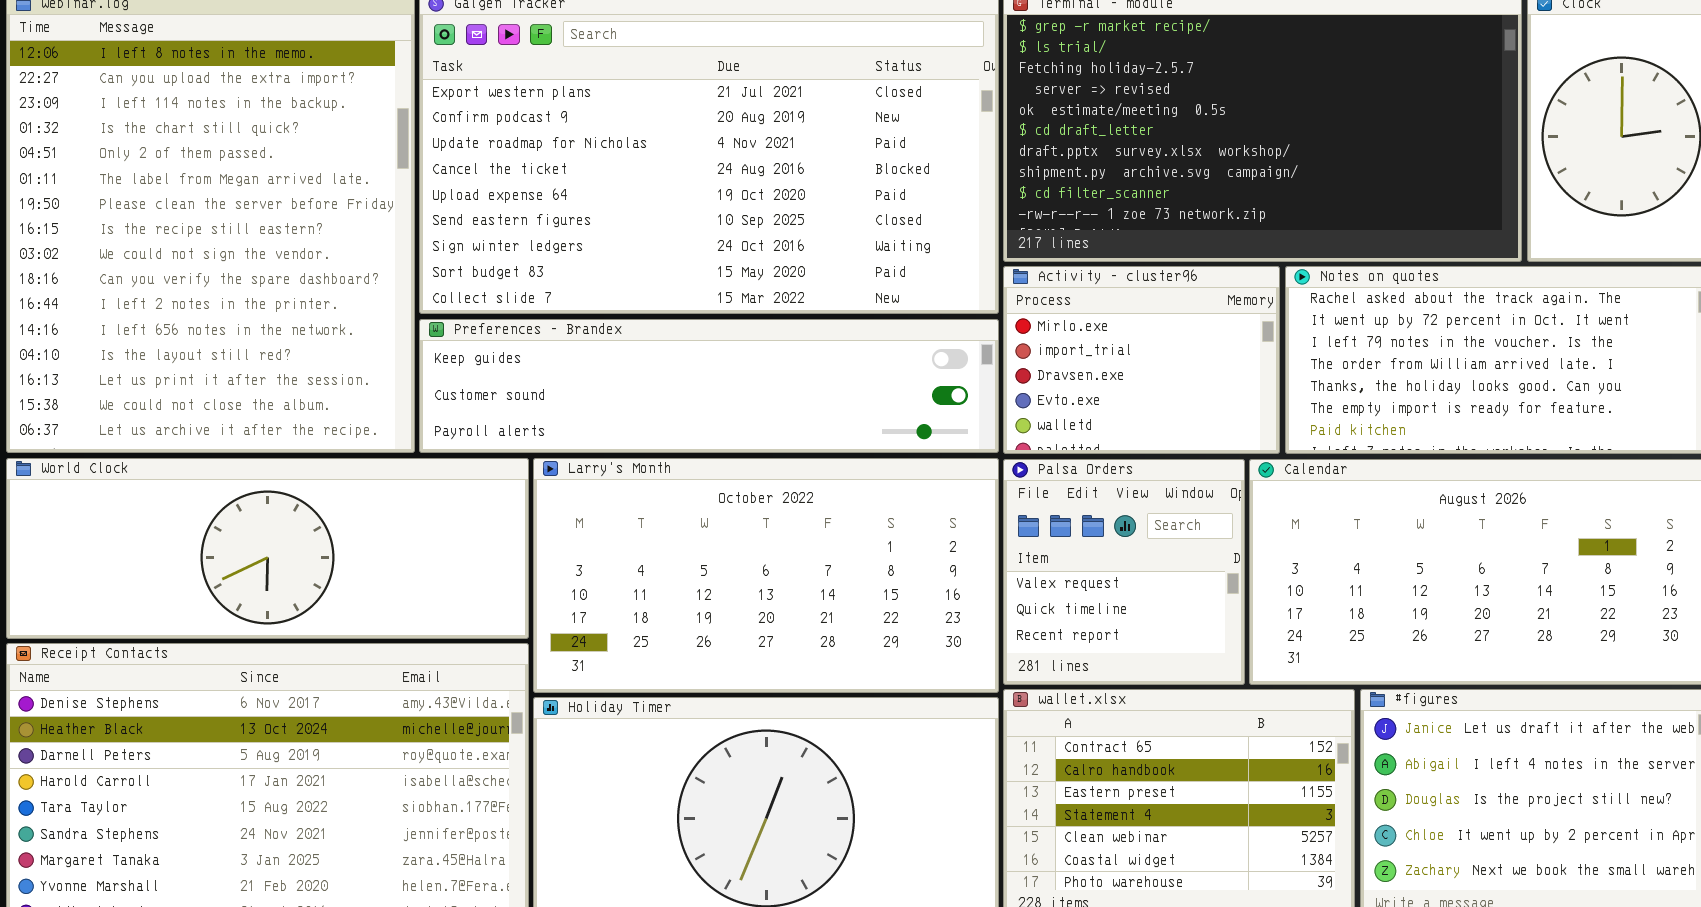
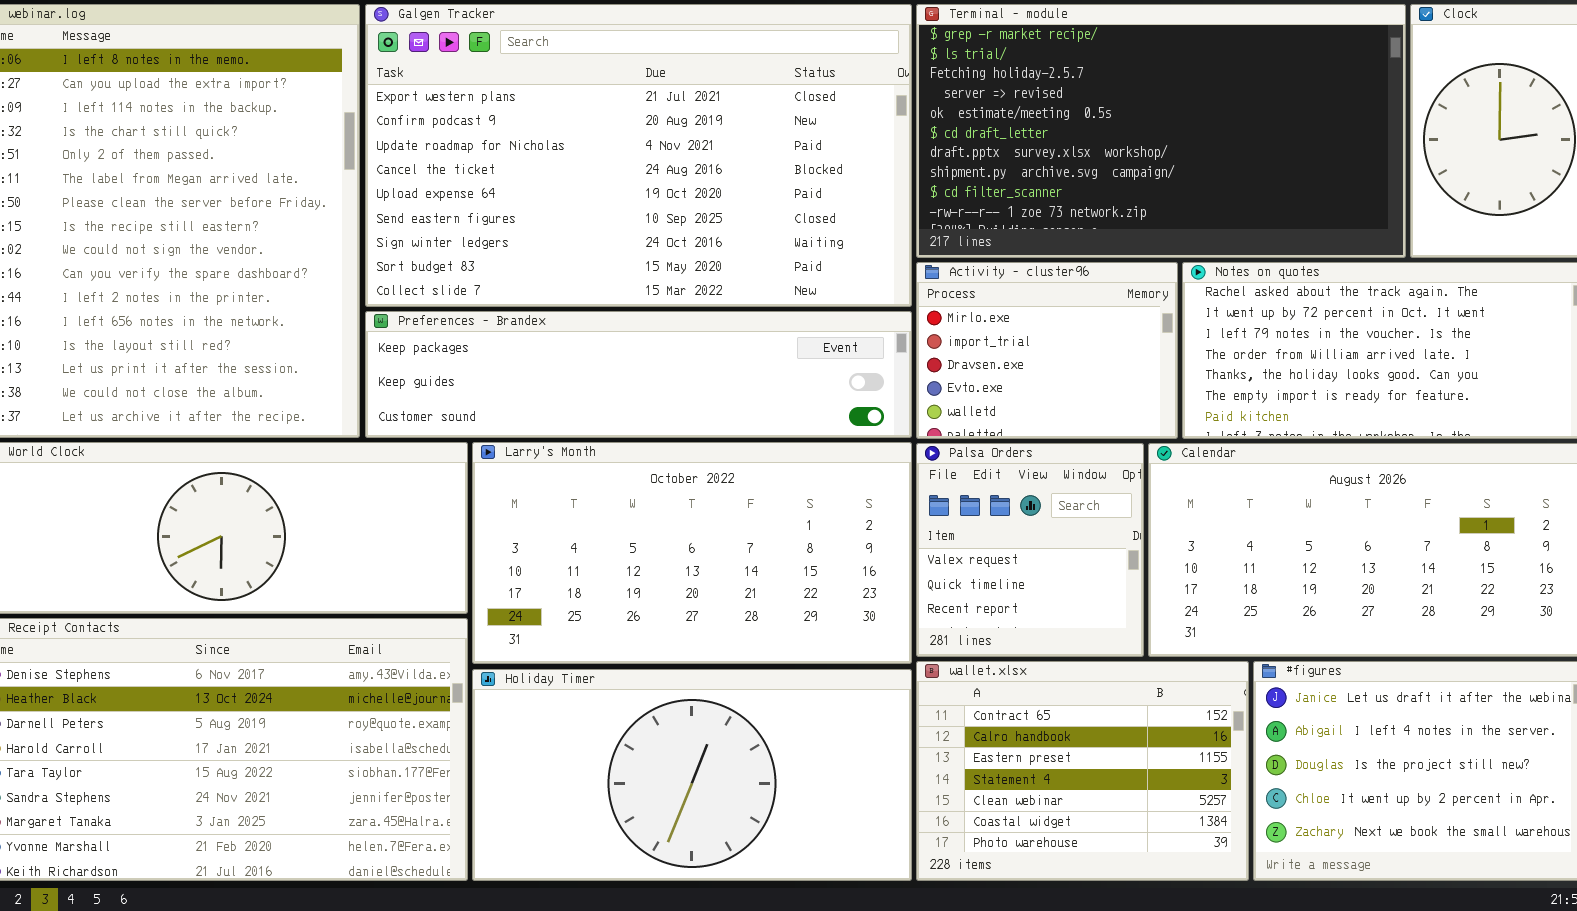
Preferences - Brandex: [419,319,999,453] -> [365,311,912,438], scrolled up 1 row

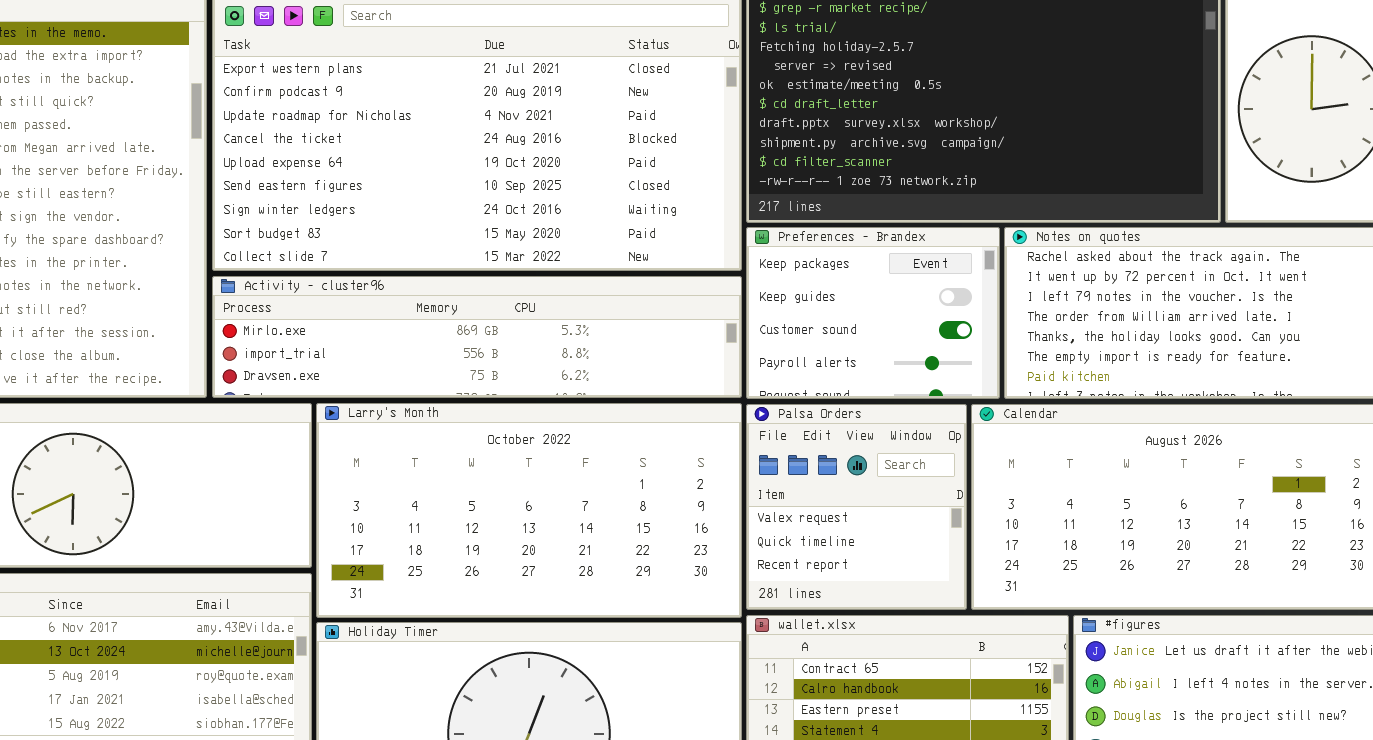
Activity - cluster96: [916,262,1178,439] -> [212,276,742,398], moved, resized
Preferences - Brandex: [365,311,912,438] -> [746,227,1000,399], moved, resized

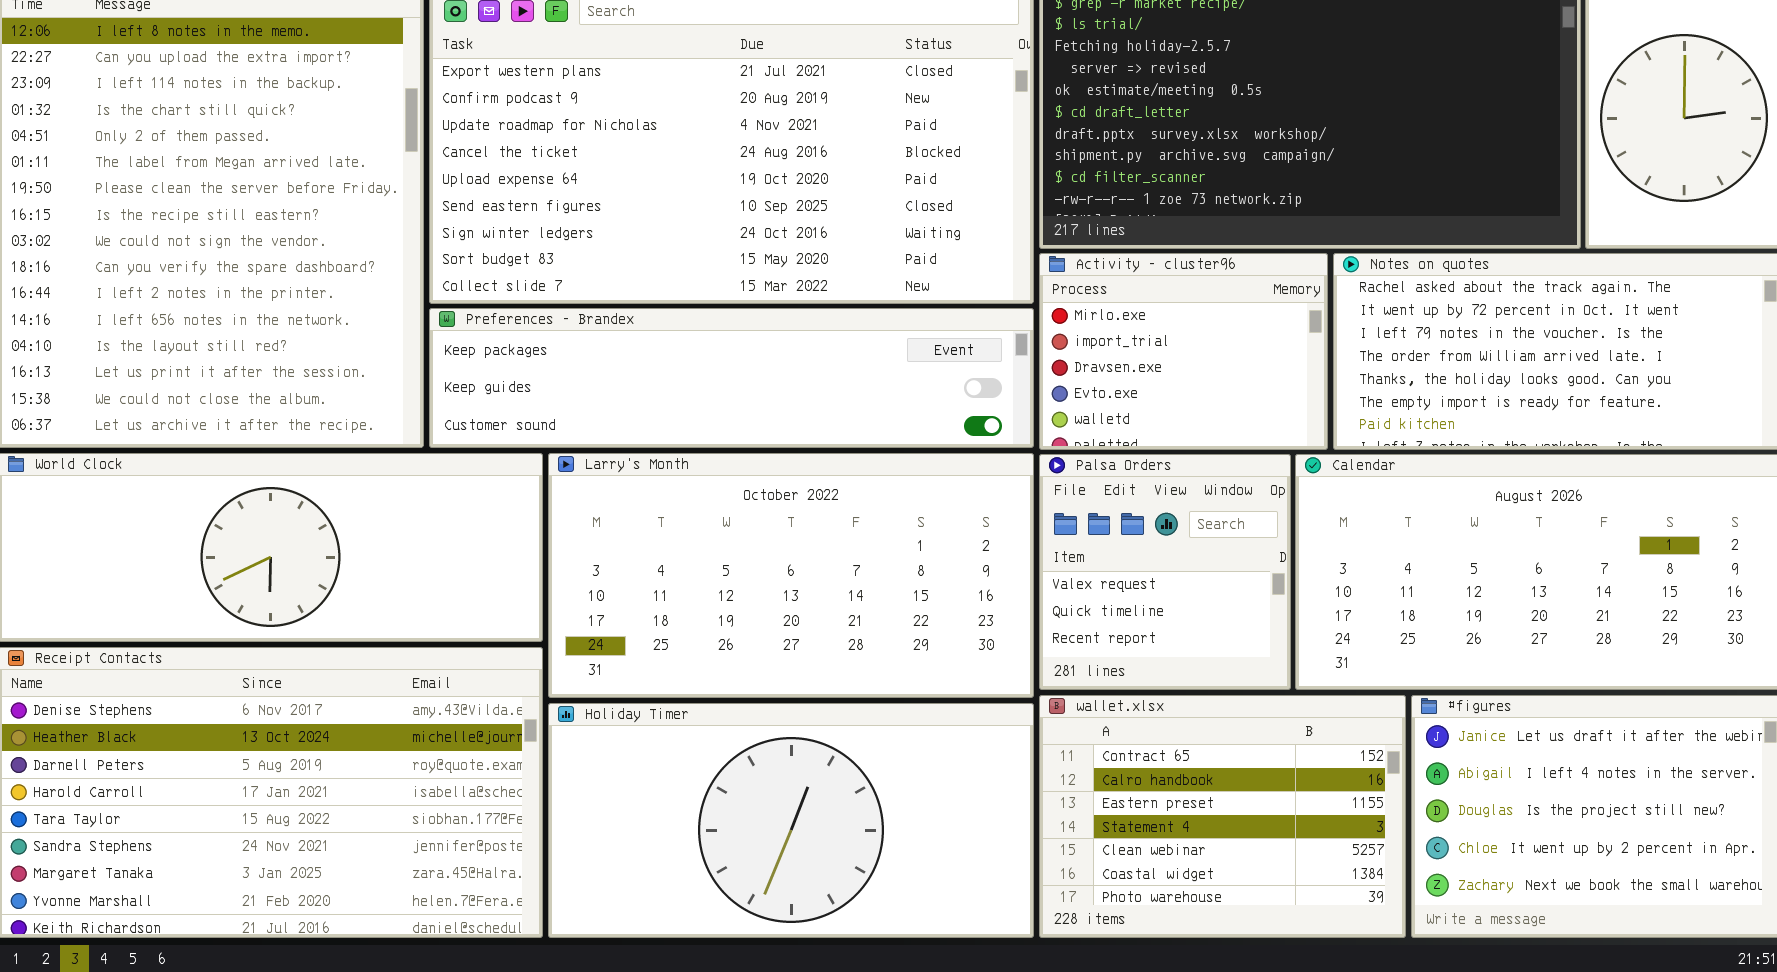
Preferences - Brandex: [746,227,1000,399] -> [429,308,1034,448], moved, resized
Activity - cluster96: [212,276,742,398] -> [1039,253,1328,450], moved, resized

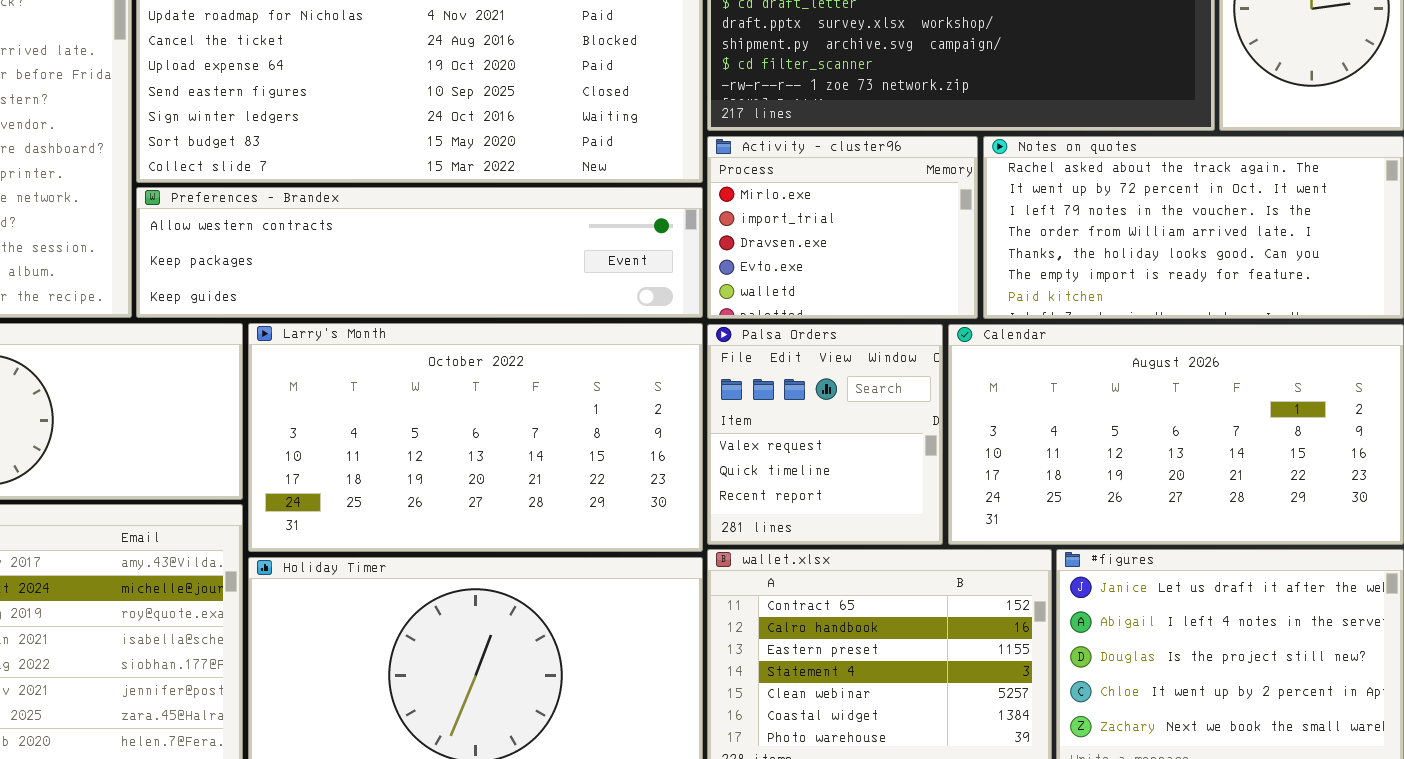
Preferences - Brandex: [429,308,1034,448] -> [136,187,703,318], scrolled up 1 row

